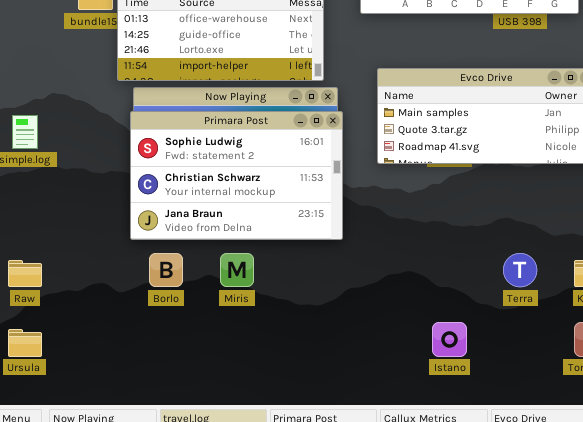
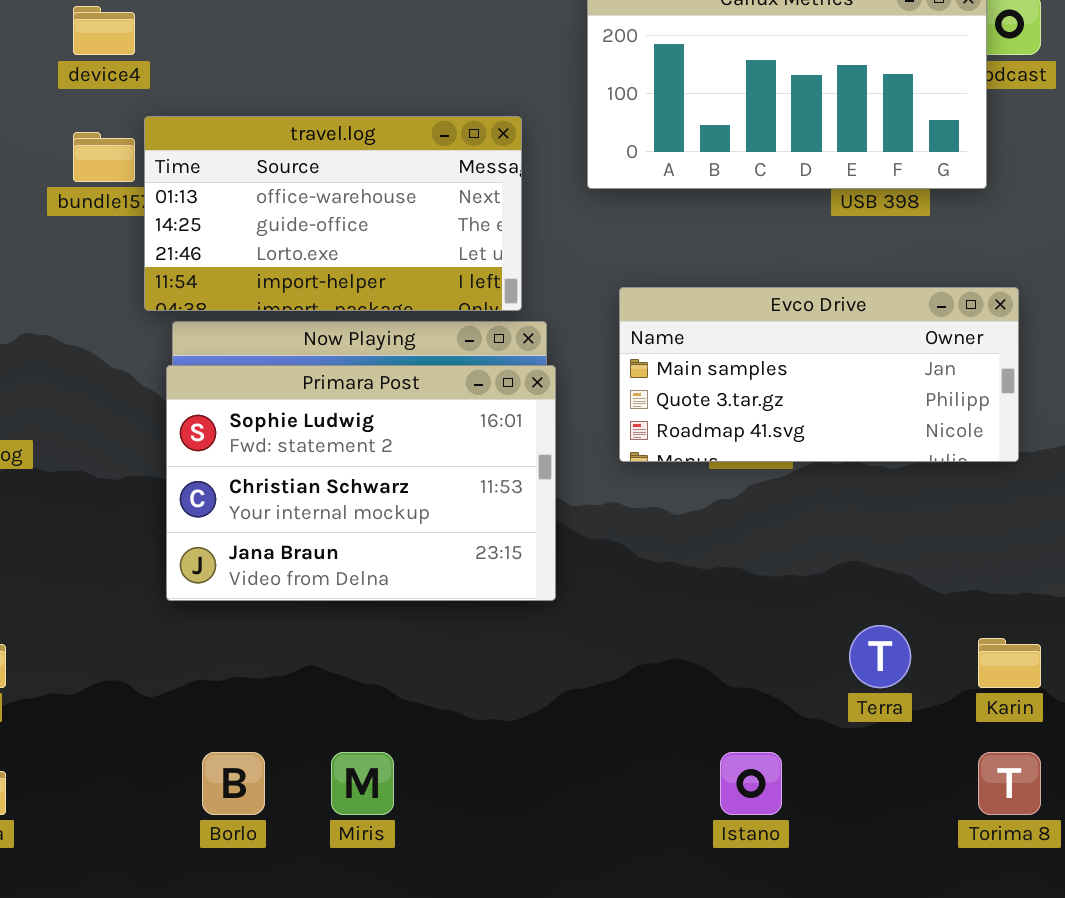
Borlo: [149,253,183,287] -> [202,752,265,815], moved
Miris: [220,253,254,287] -> [331,752,394,815], moved

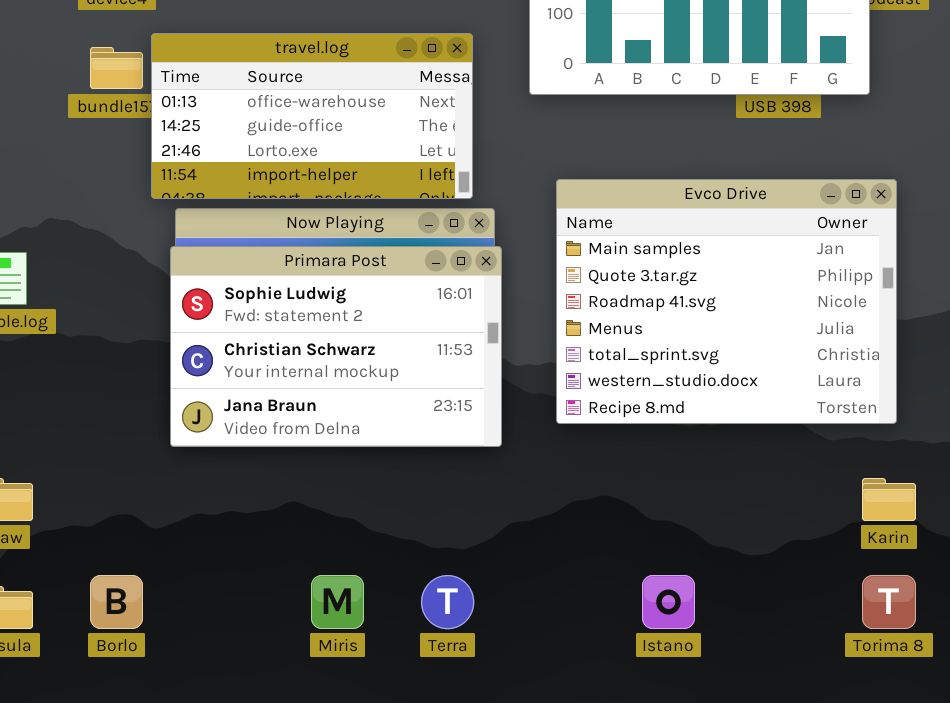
Evco Drive: [619,287,1019,462] -> [556,179,897,424], resized
Terra: [849,625,911,688] -> [421,575,474,629], moved
Borlo: [202,752,265,815] -> [90,575,143,629], moved

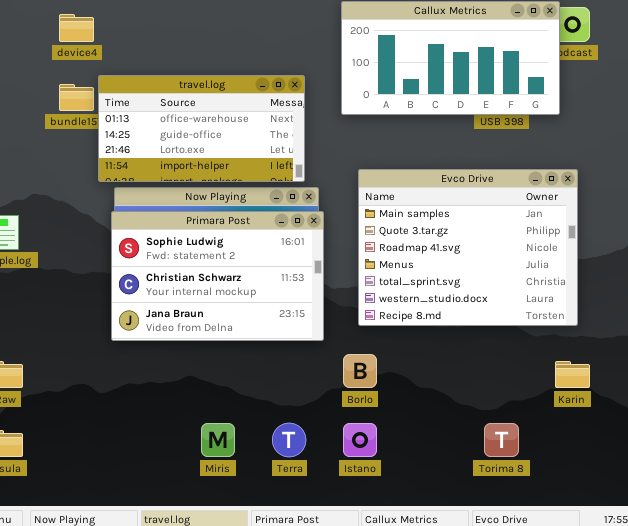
Borlo: [90,575,143,629] -> [343,354,377,388], moved
Istano: [642,575,695,629] -> [343,423,377,457], moved
Torima 8: [862,575,916,629] -> [484,423,519,457], moved

